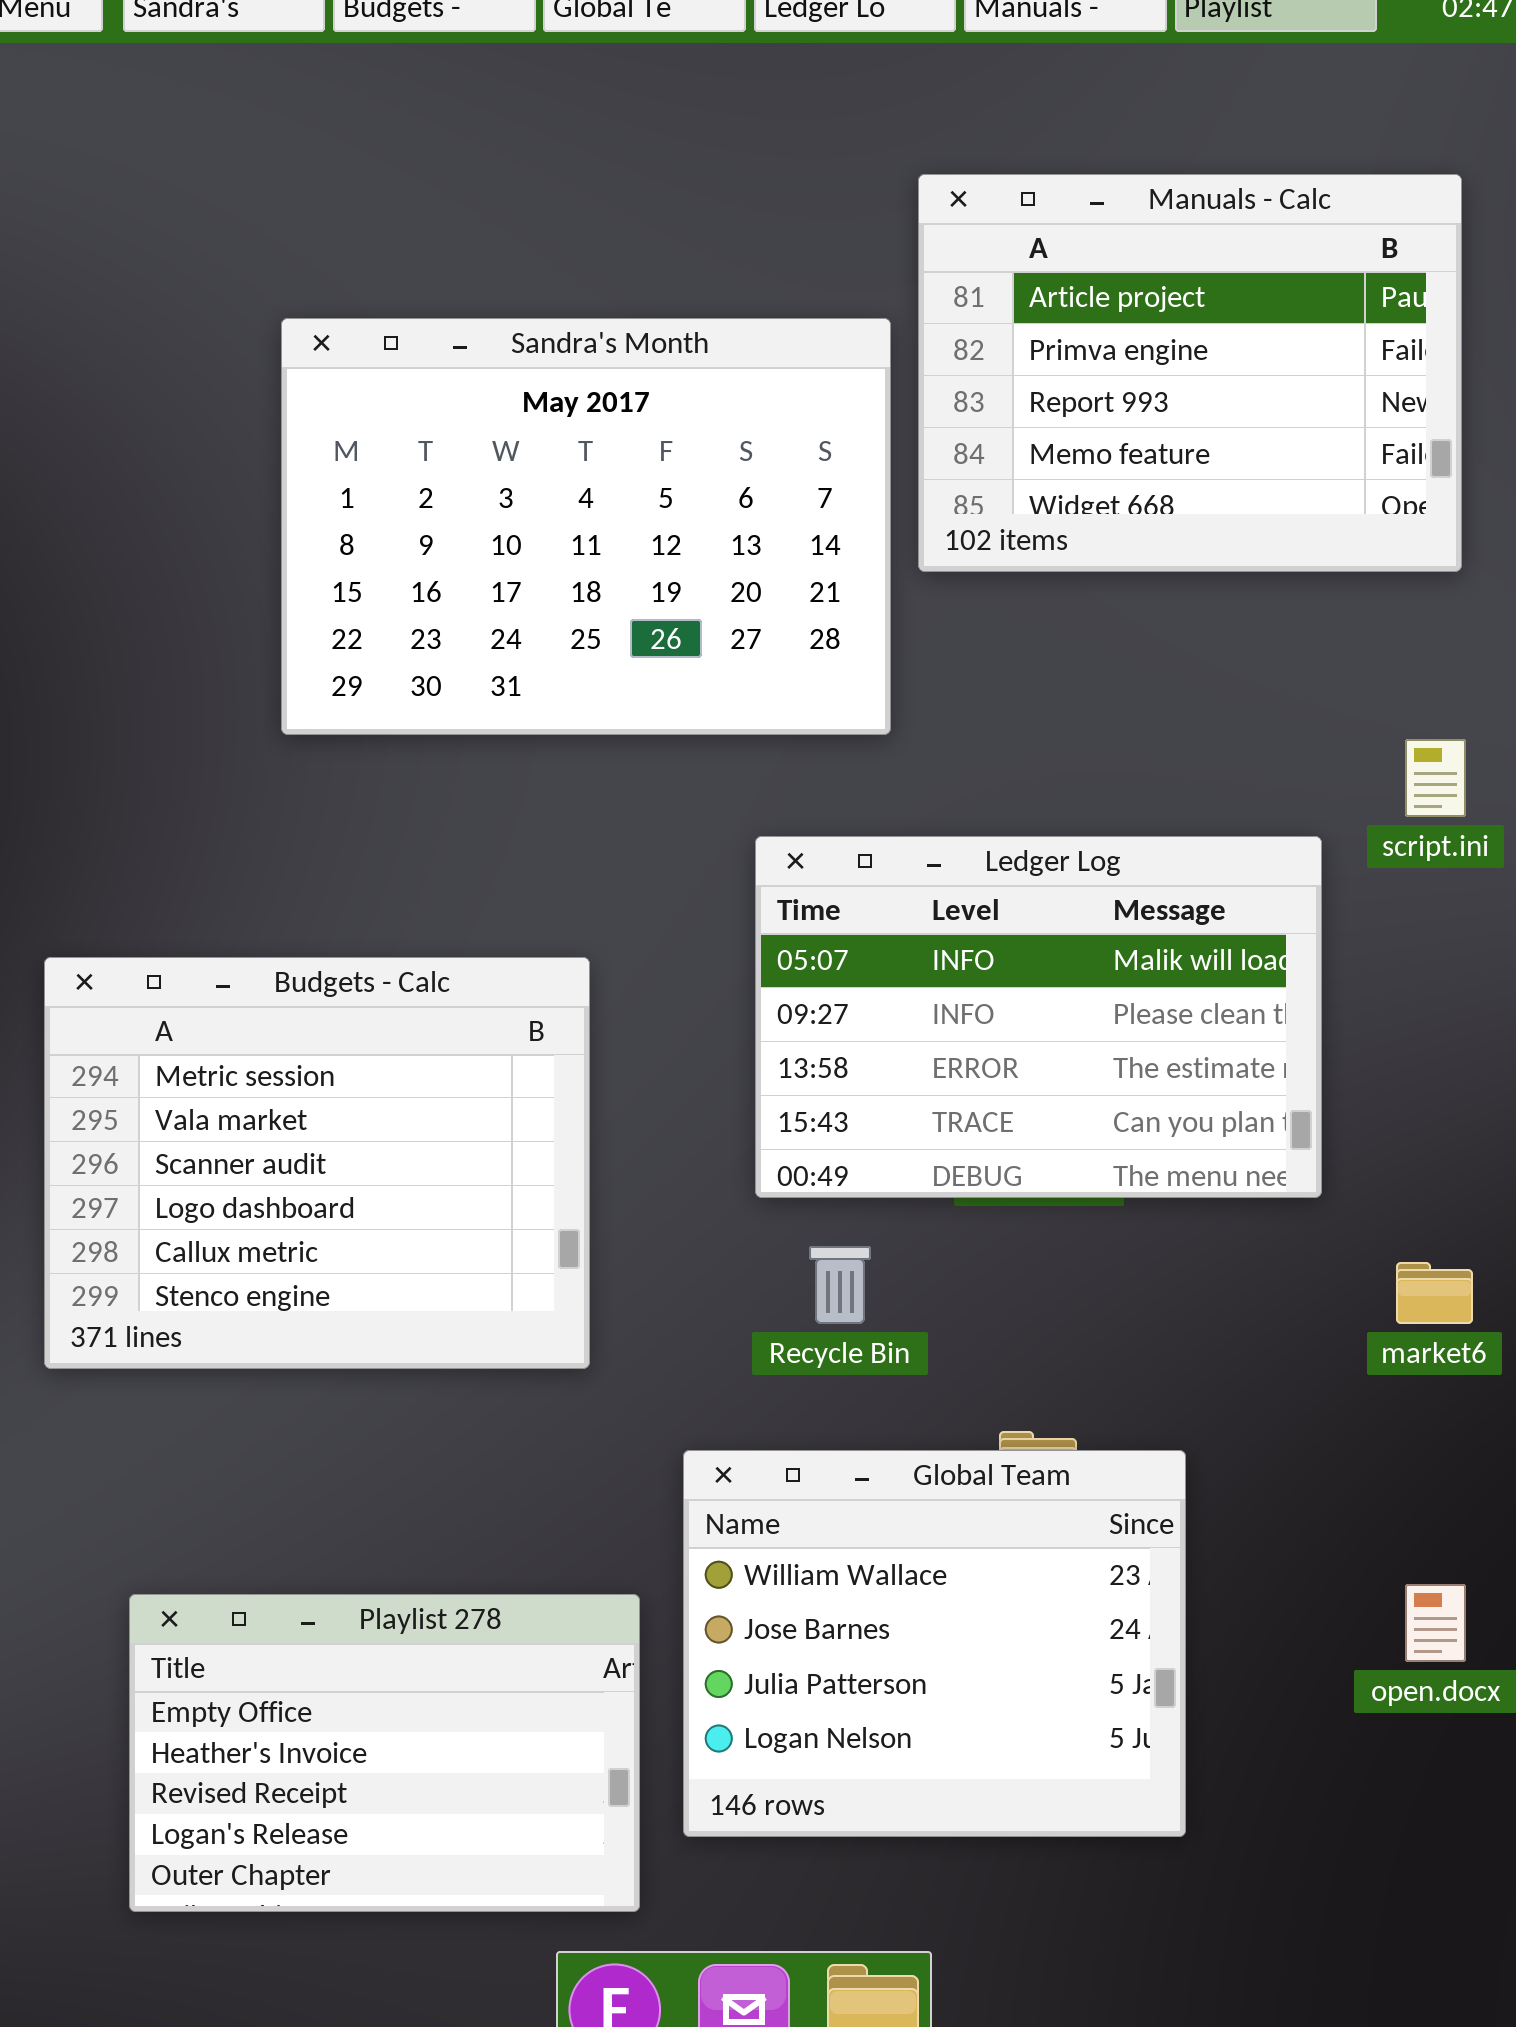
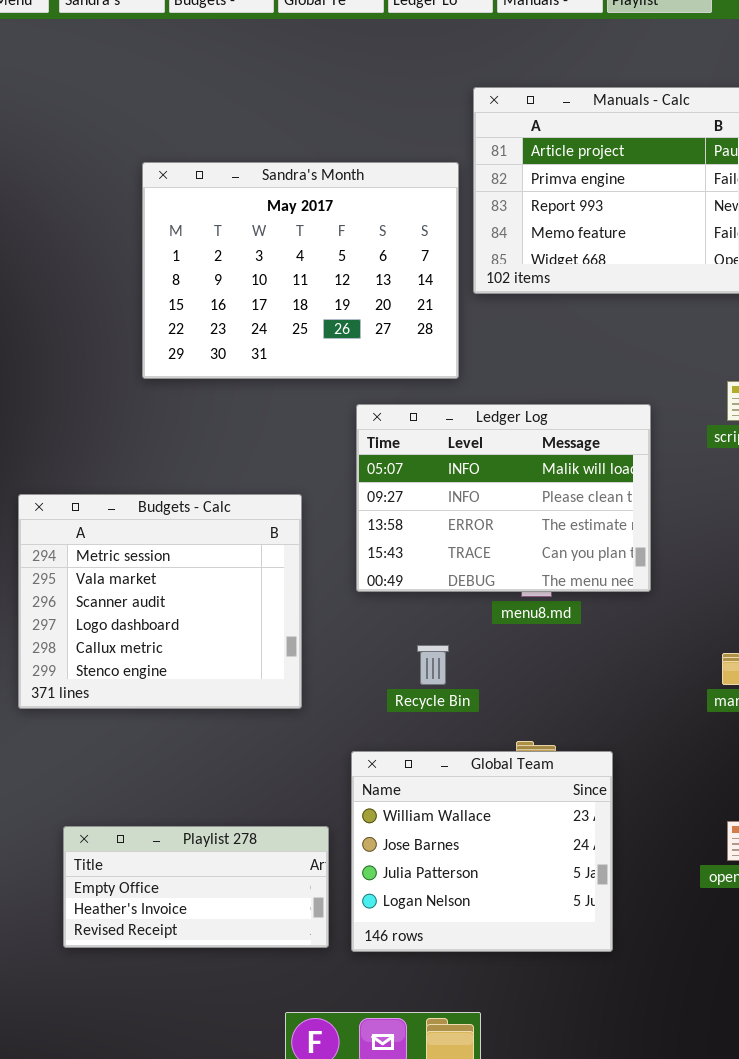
Ledger Log: [755,836,1322,1198] -> [356,404,651,592], moved
Playlist 278: [129,1594,640,1912] -> [63,826,329,948], resized

